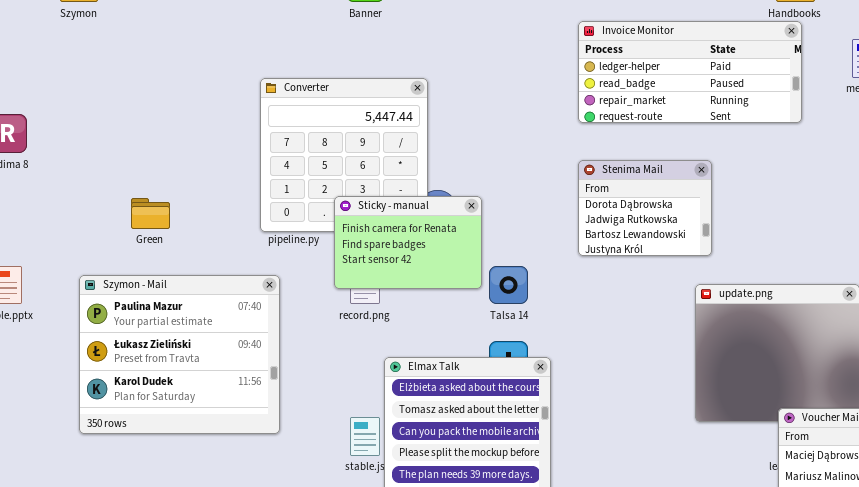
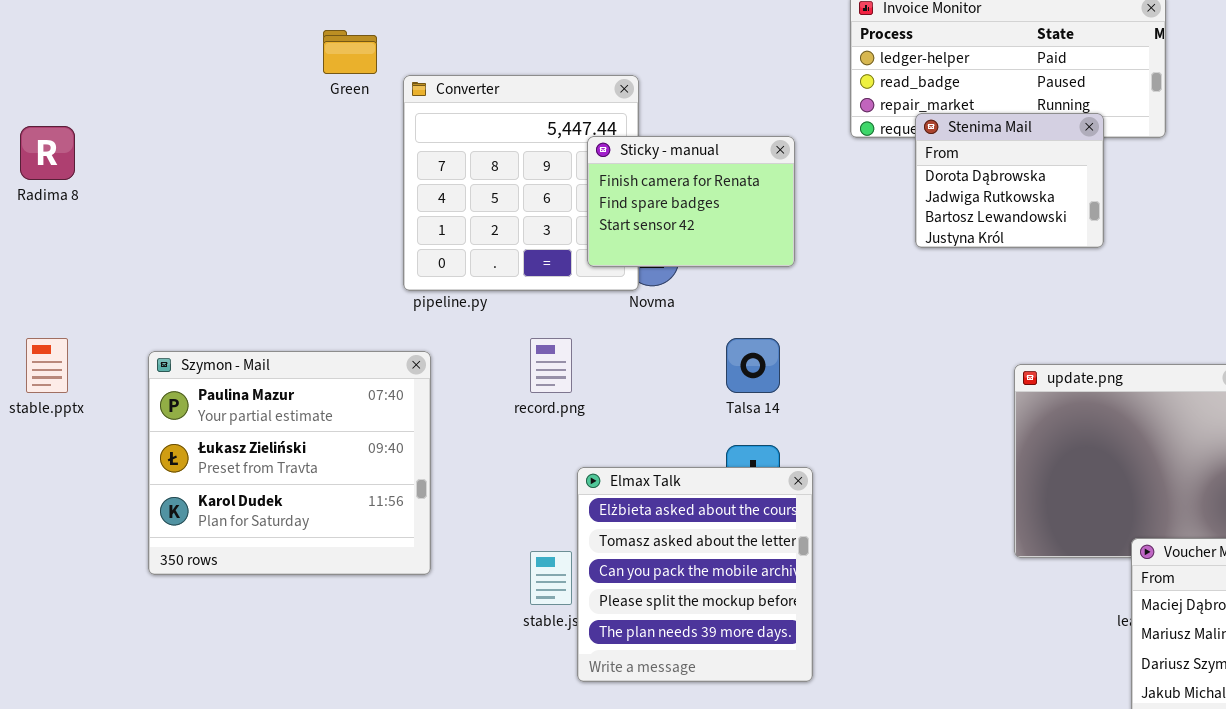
Stenima Mail: [578,160,712,256] -> [915,113,1104,248], moved
Sticky - manual: [334,196,482,289] -> [587,136,795,267], moved
Green: [131,198,170,229] -> [323,30,377,74], moved

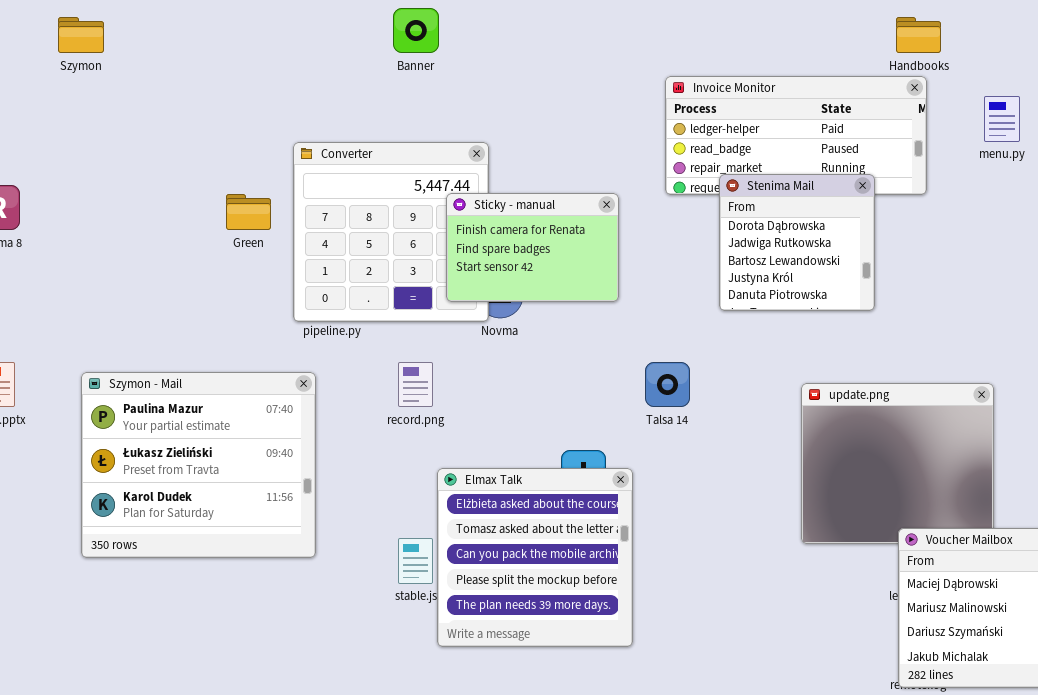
Green: [323,30,377,74] -> [226,194,271,230], moved
Stenima Mail: [915,113,1104,248] -> [719,174,875,311], resized
Talsa 14: [726,338,780,393] -> [645,362,690,407], moved

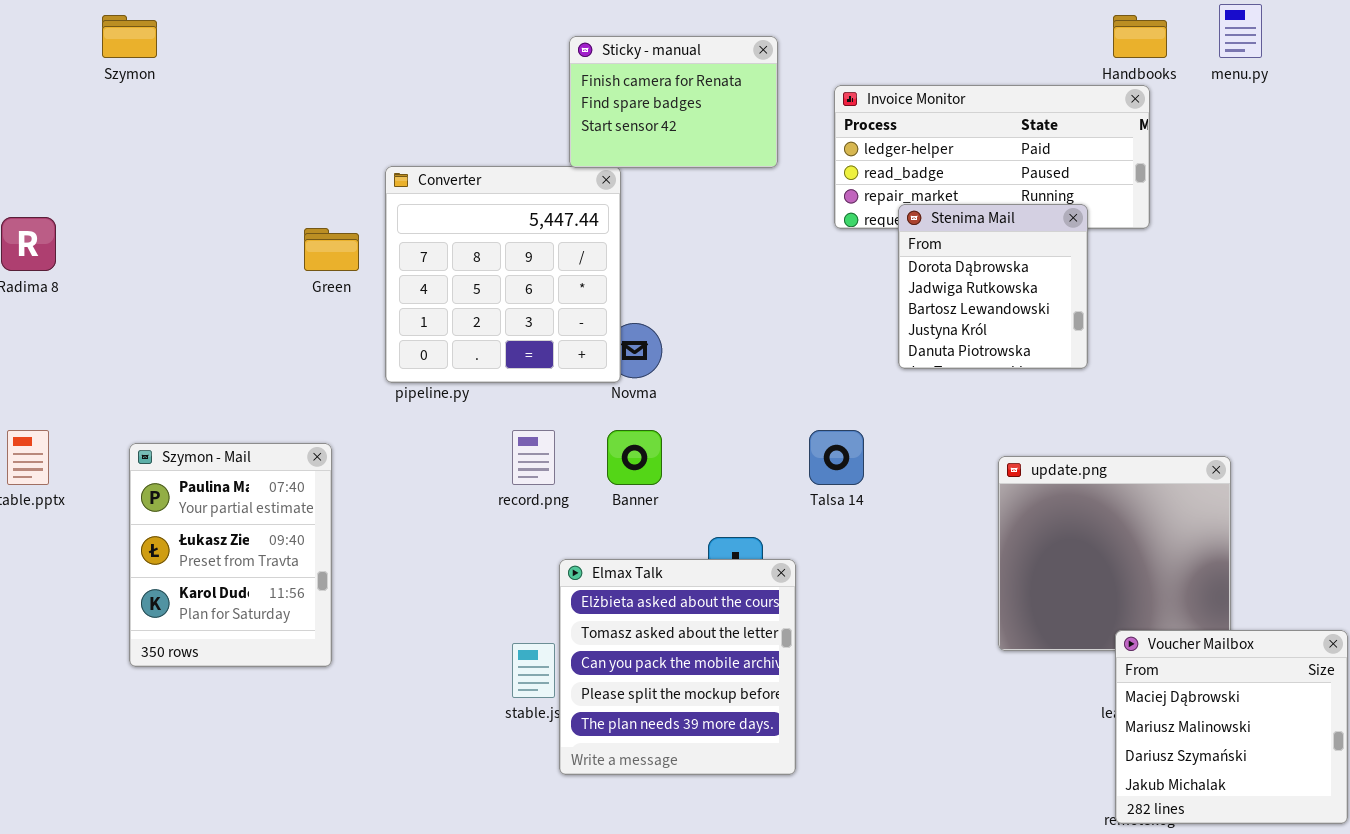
Banner: [393,8,439,53] -> [607,430,662,485], moved
menu.py: [984,96,1020,142] -> [1219,4,1262,58], moved
Sticky - manual: [446,193,619,302] -> [569,36,778,168], moved
Szymon - Mail: [81,372,316,558] -> [129,443,332,667], resized

